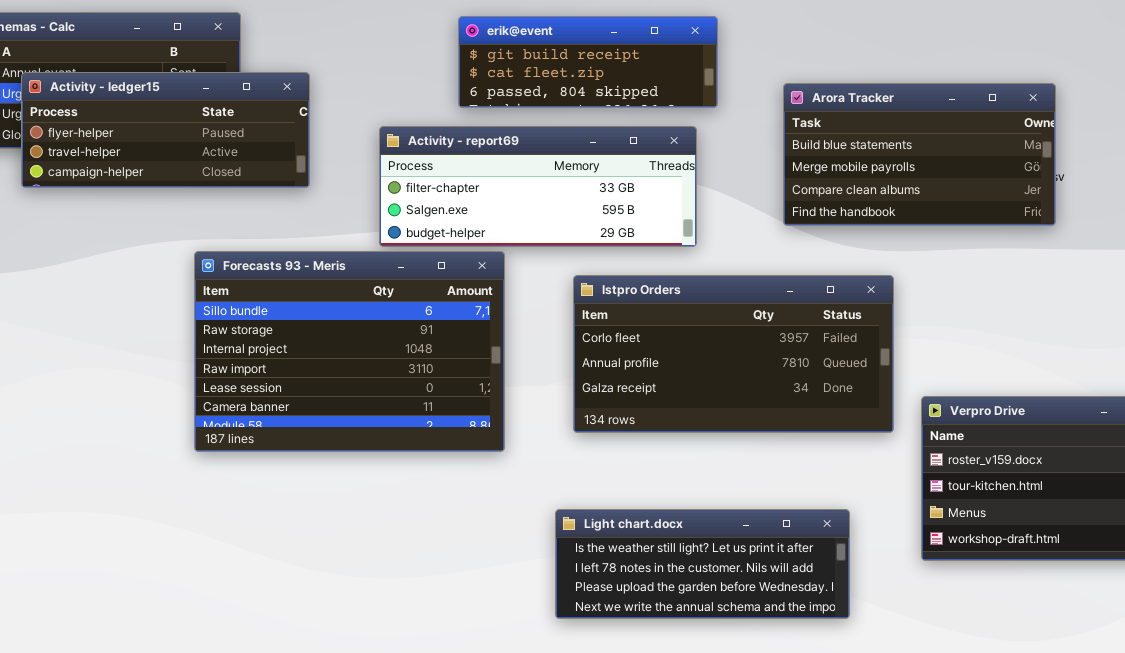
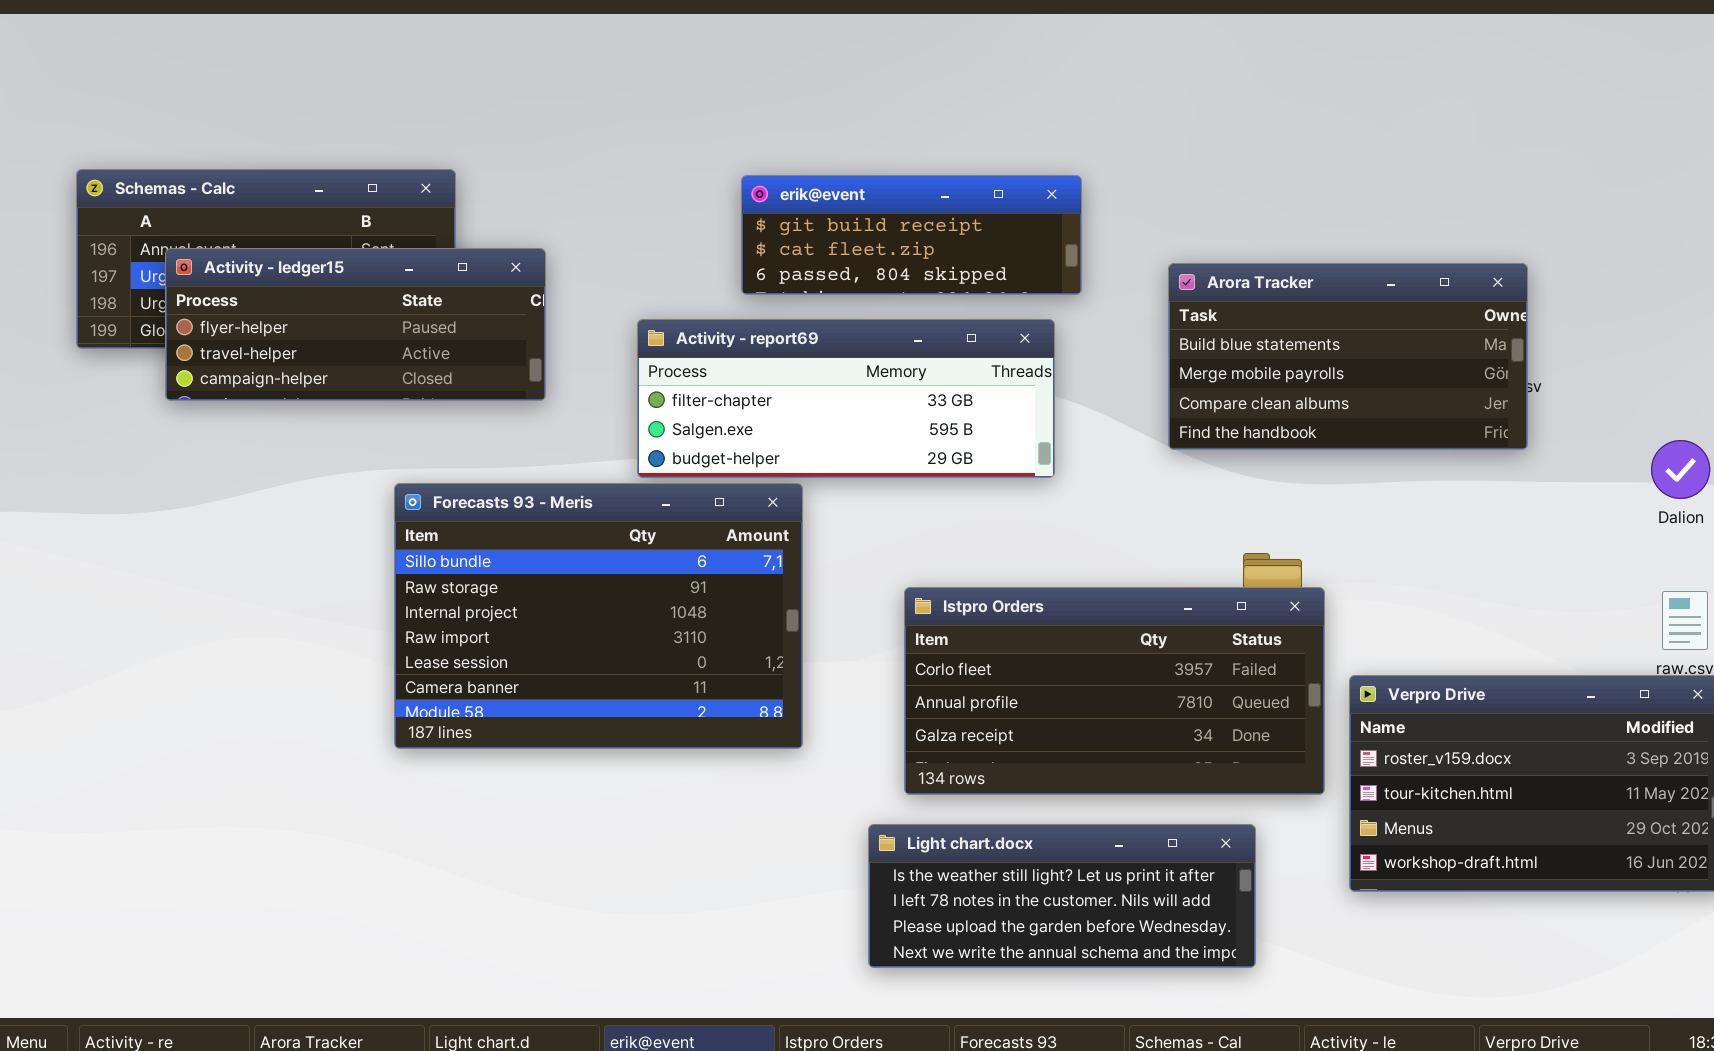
Istpro Orders: [573,275,894,433] -> [904,587,1325,795], moved

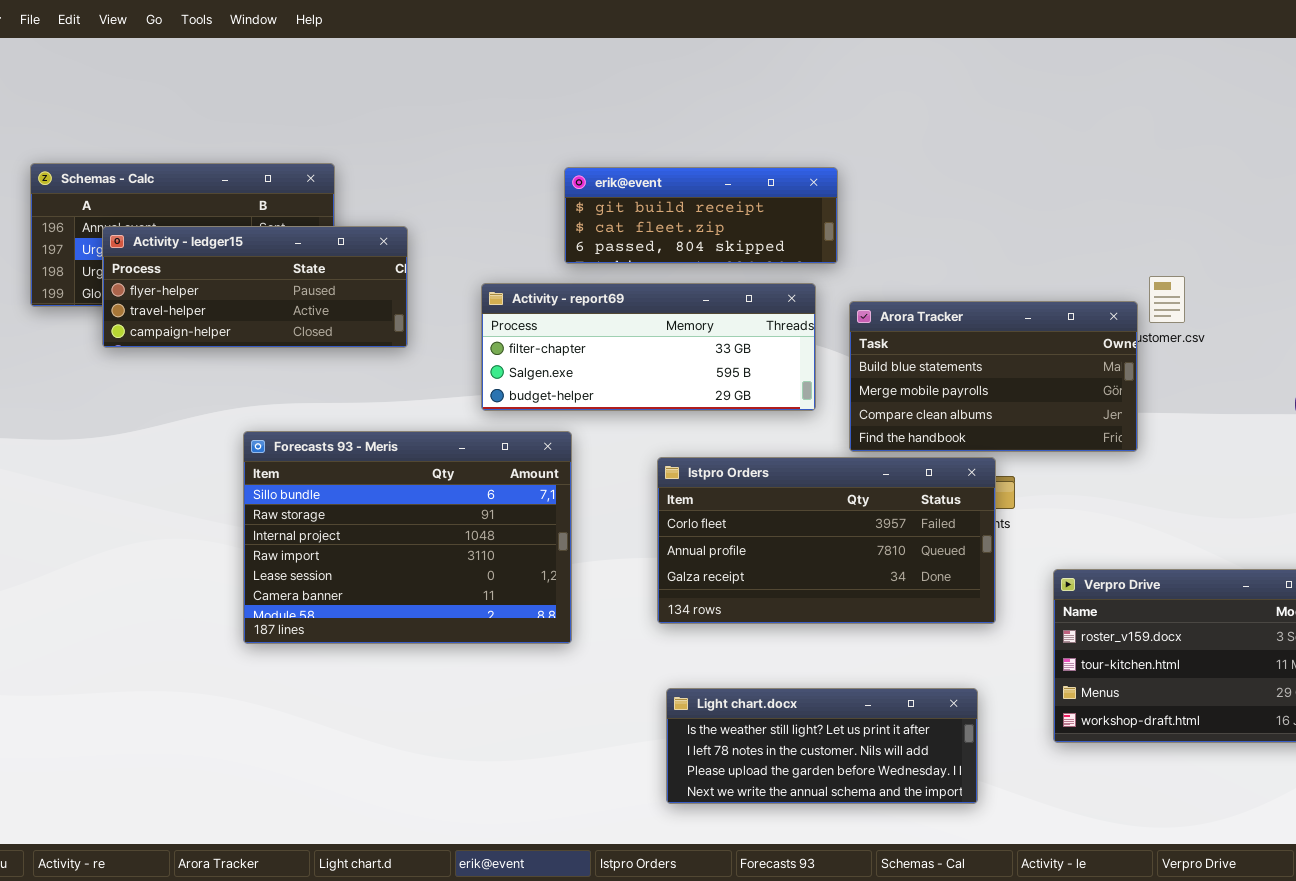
Arora Tracker: [1168,263,1528,450] -> [849,301,1138,452], moved
Forecasts 93 - Meris: [394,483,803,749] -> [243,431,572,644], moved
Istpro Orders: [904,587,1325,795] -> [657,457,996,624], moved

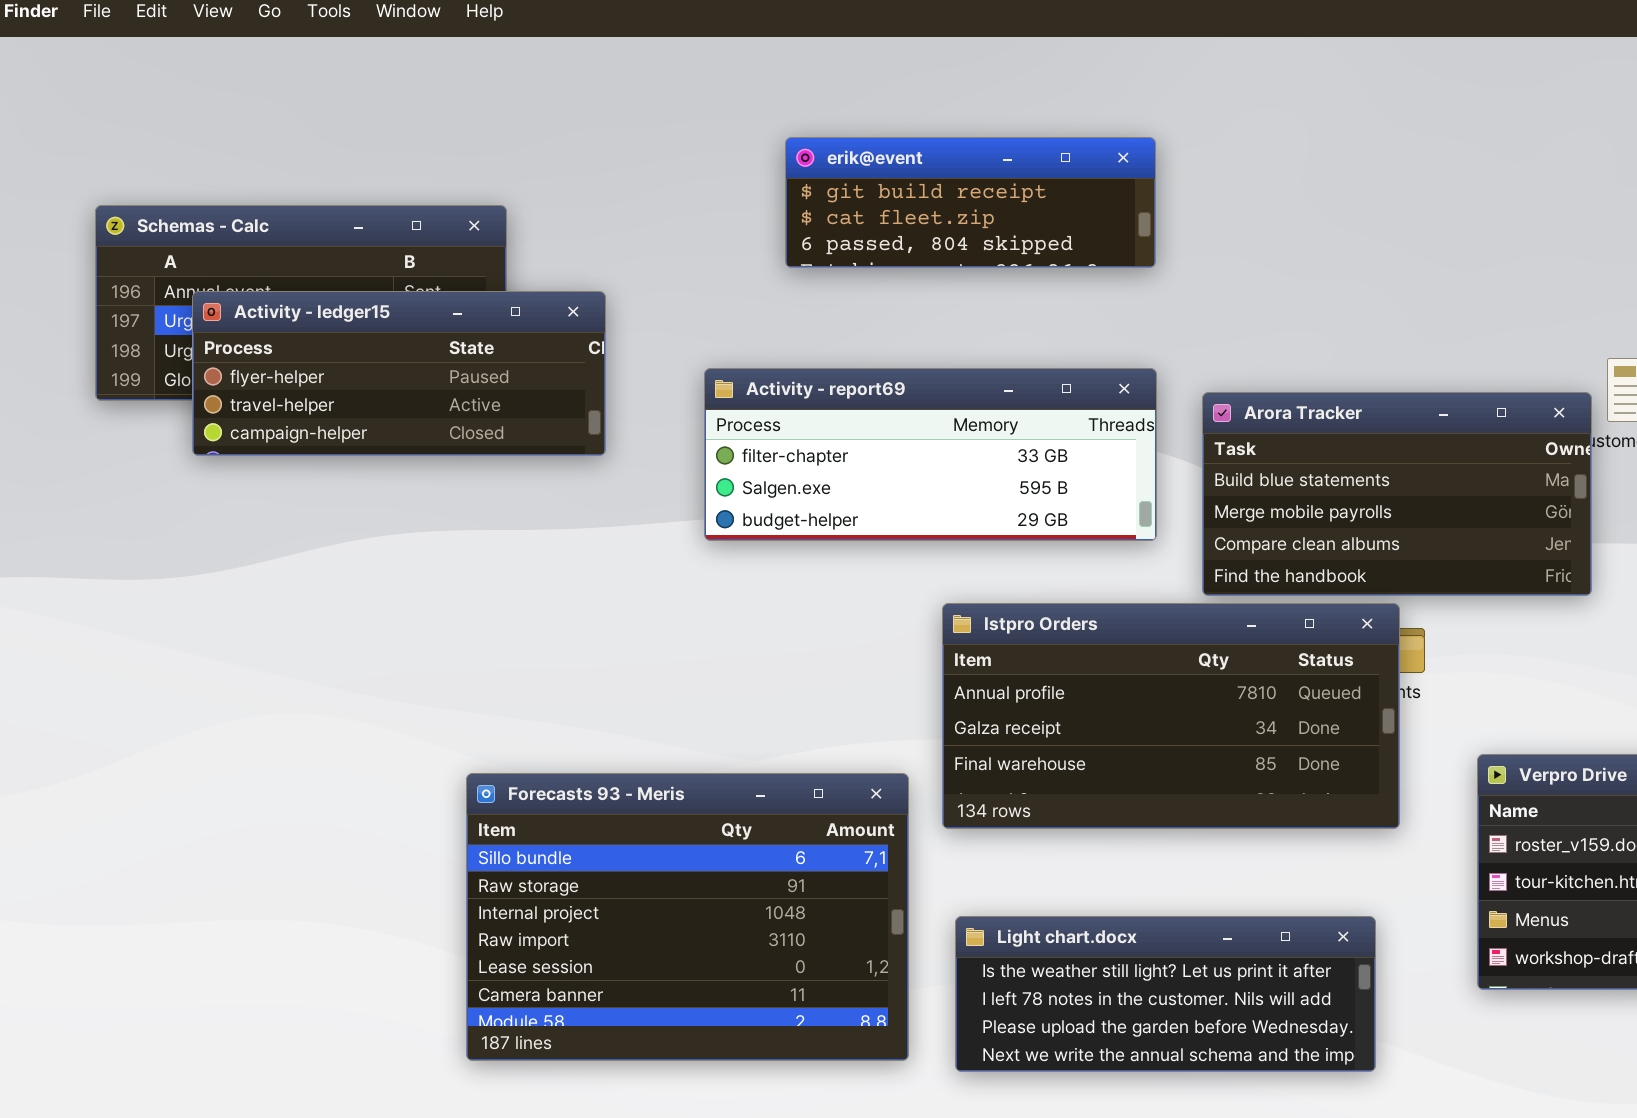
erik@event: [564,167,838,264] -> [785,137,1156,268], moved
Forecasts 93 - Meris: [243,431,572,644] -> [466,773,909,1061], moved
Istpro Orders: [657,457,996,624] -> [942,603,1400,829], scrolled down 1 row

